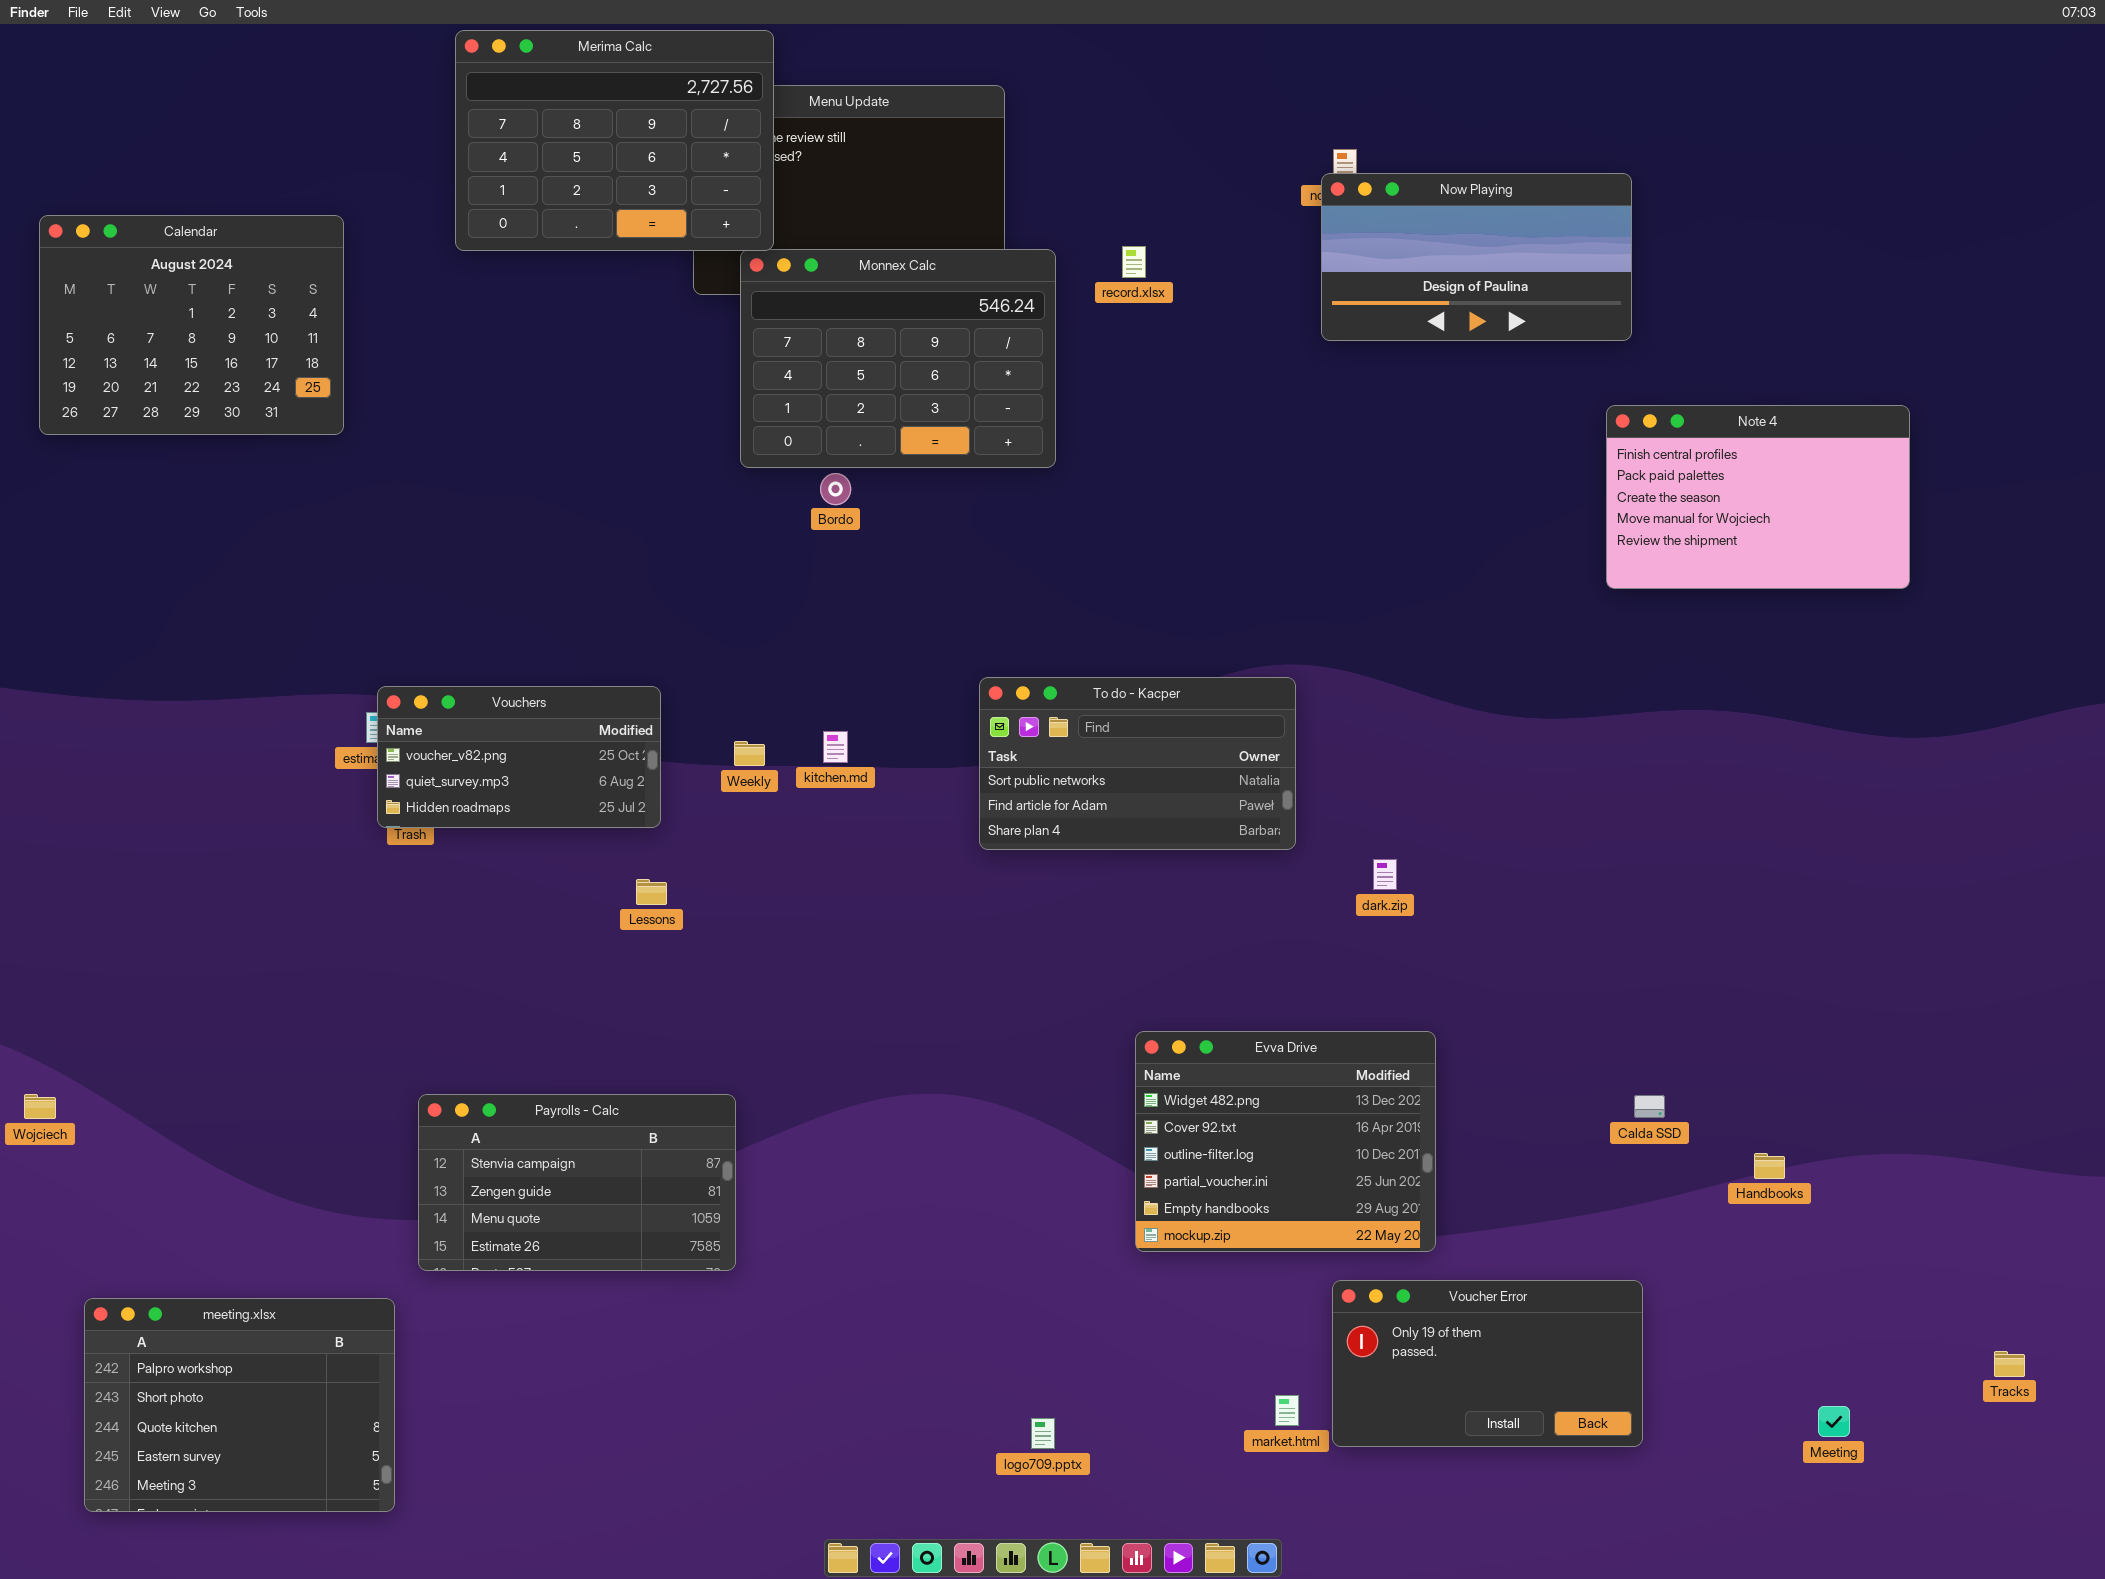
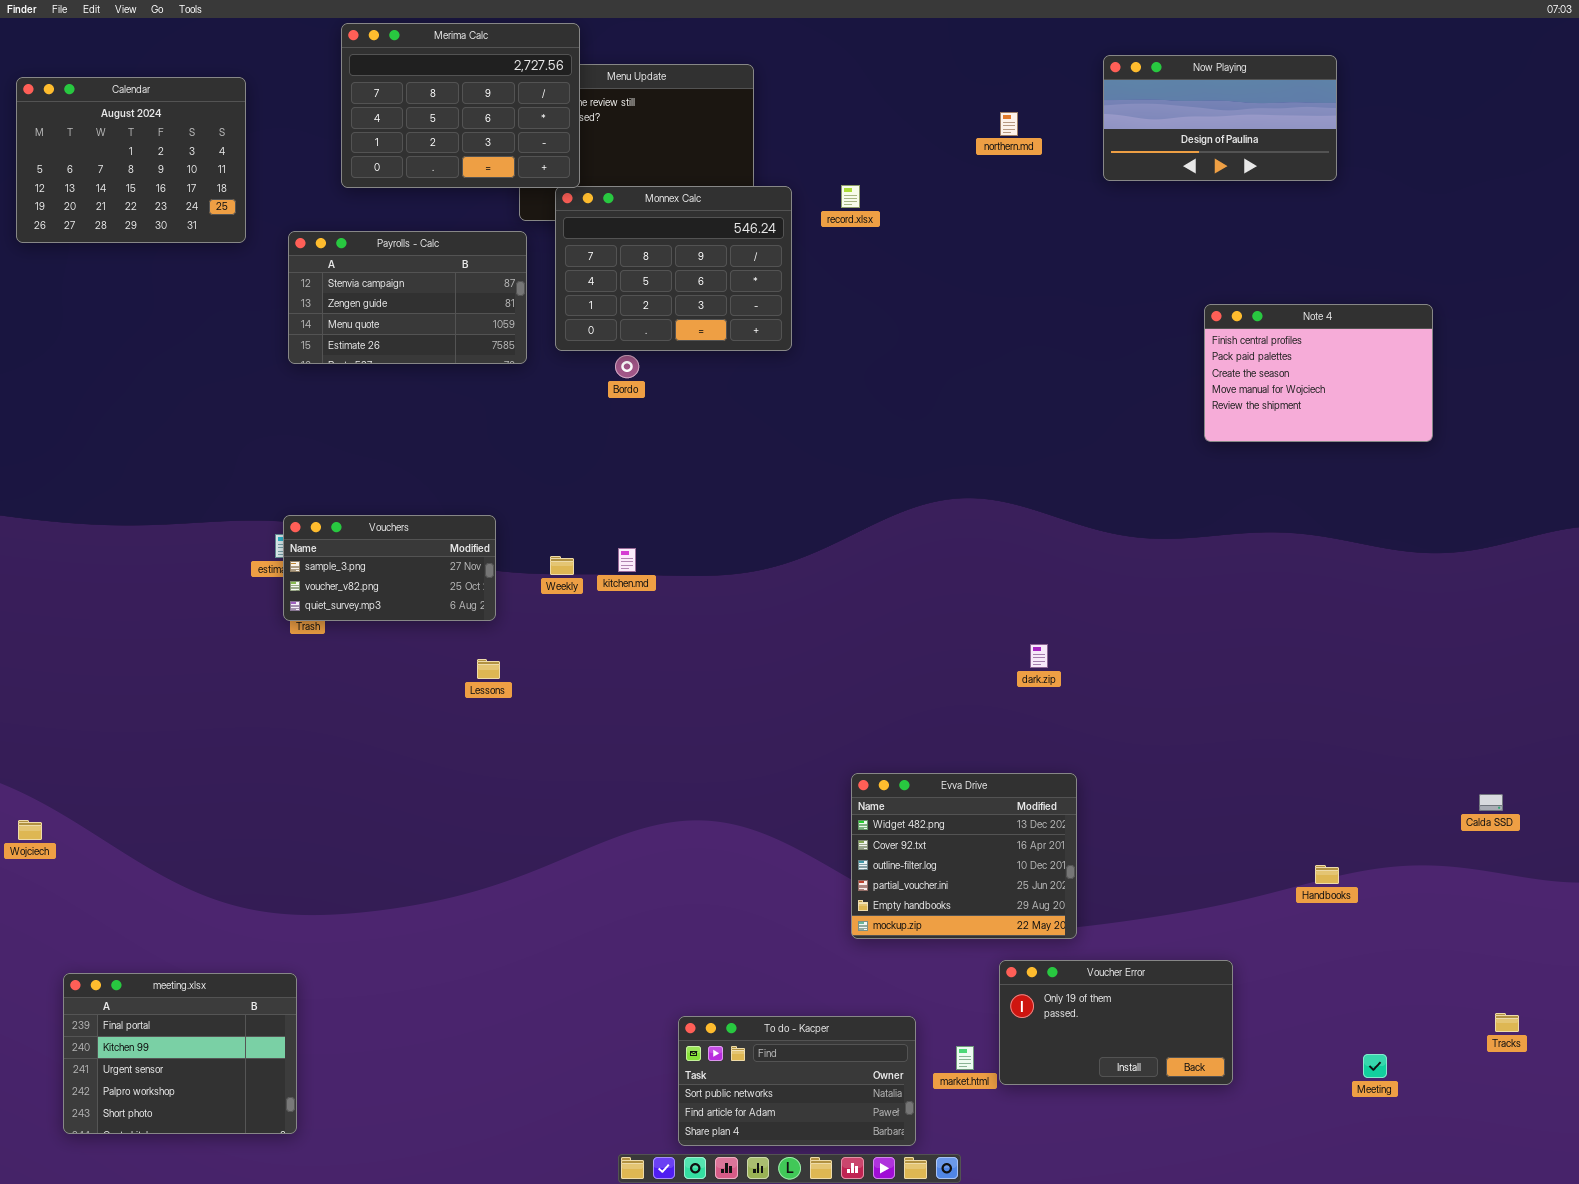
Now Playing: [1321,173,1632,341] -> [1103,55,1337,181], moved
Calendar: [39,215,344,435] -> [16,77,246,243], moved
To do - Kacper: [979,677,1296,850] -> [678,1016,916,1146], moved
Vouchers: [377,686,661,828] -> [283,515,496,621], scrolled up 1 row
Payrolls - Calc: [418,1094,736,1271] -> [288,231,527,364], moved
Calda SSD: [1634,1095,1665,1118] -> [1479,794,1503,811], moved
meeting.xlsx: [84,1298,395,1512] -> [63,973,297,1134], scrolled up 3 rows

